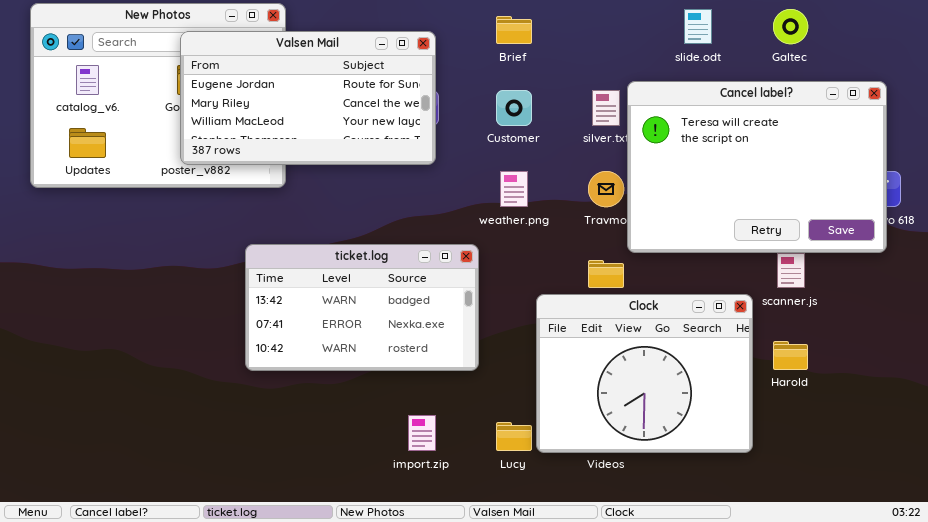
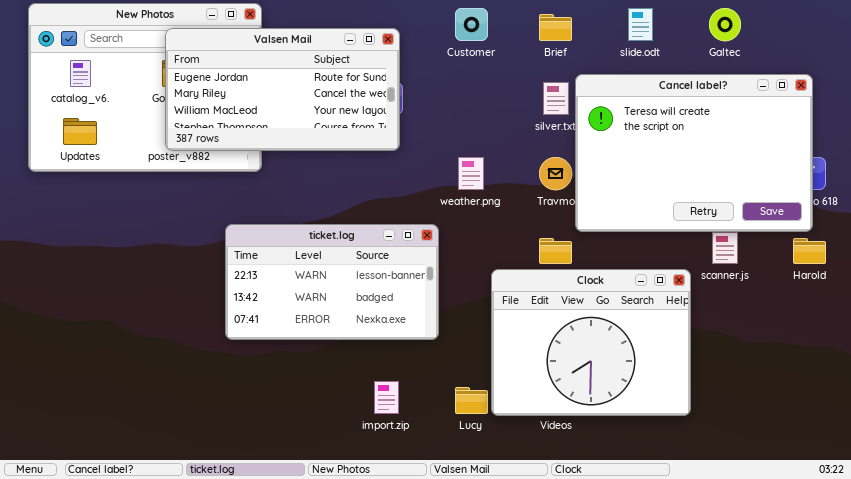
Brief: [496,16,532,44] -> [539,14,572,41], moved
Customer: [496,90,532,126] -> [455,8,488,41], moved
ticket.log: [245,244,479,371] -> [225,224,439,340], scrolled up 1 row
Harold: [773,341,808,370] -> [793,238,826,264], moved

